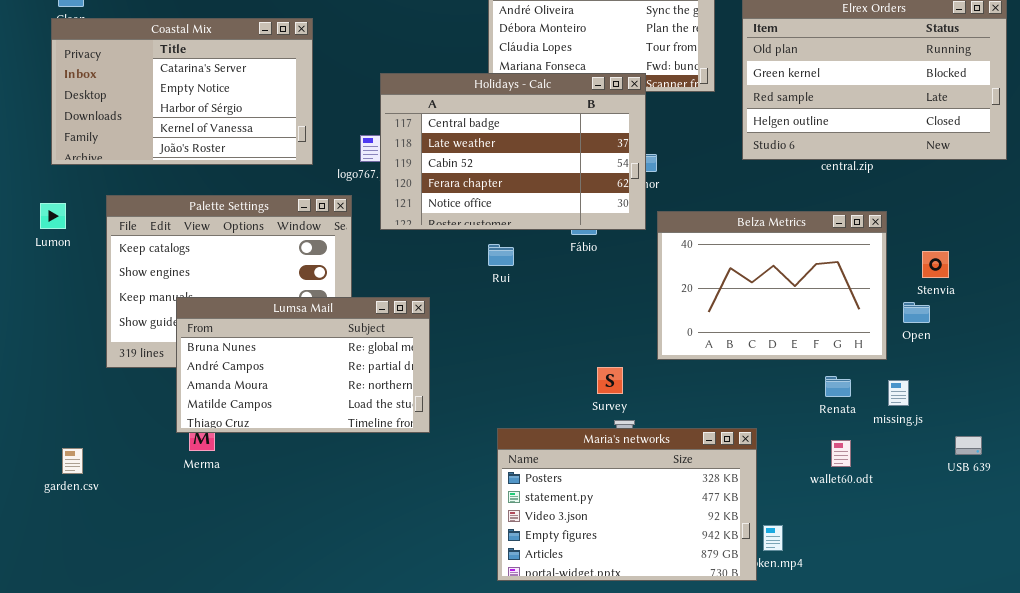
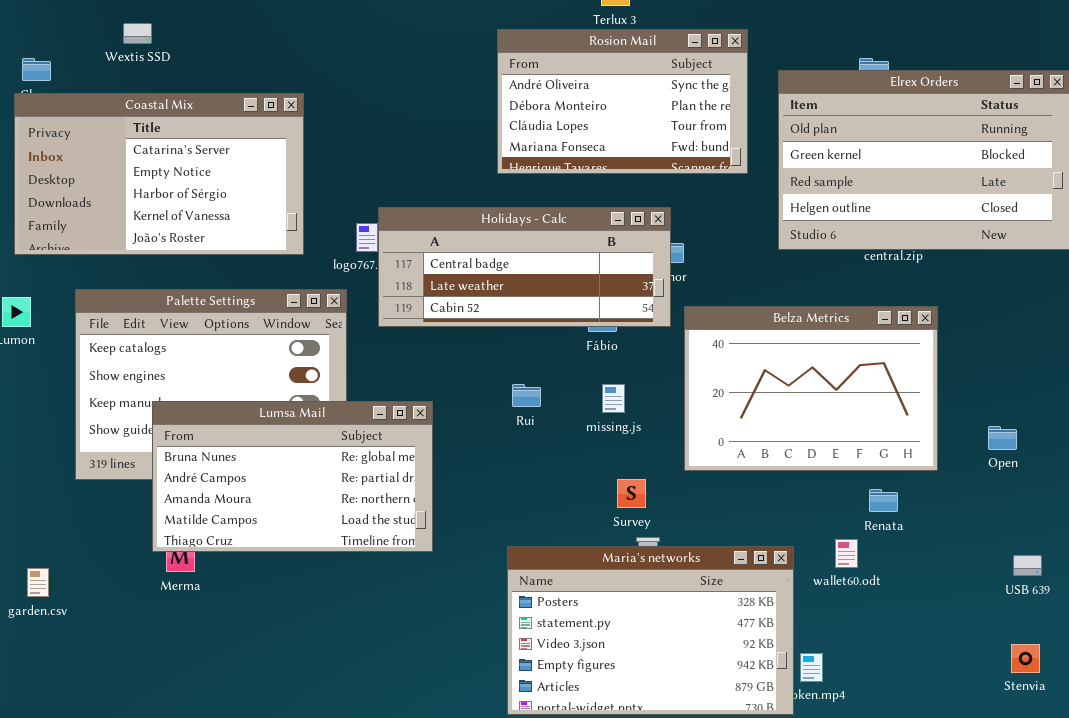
Holidays - Calc: [380,73,646,230] -> [378,207,671,327], resized
Rui: [488,244,514,266] -> [512,384,541,407], moved
Stenvia: [922,251,949,278] -> [1011,644,1040,673], moved
Open: [903,302,930,323] -> [988,426,1017,450], moved
missing.js: [888,380,909,406] -> [602,384,625,413], moved
wallet60.odt: [831,440,851,467] -> [835,539,858,568], moved

